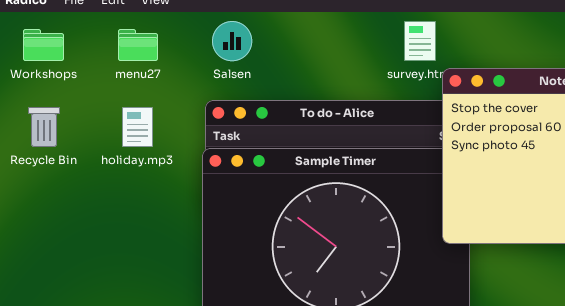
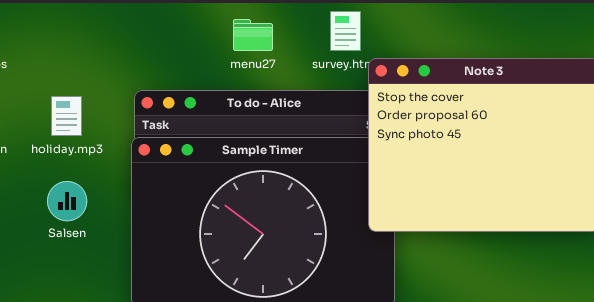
Salsen: [212,21,252,61] -> [47,181,87,221], moved
menu27: [118,29,158,61] -> [233,19,273,51], moved

